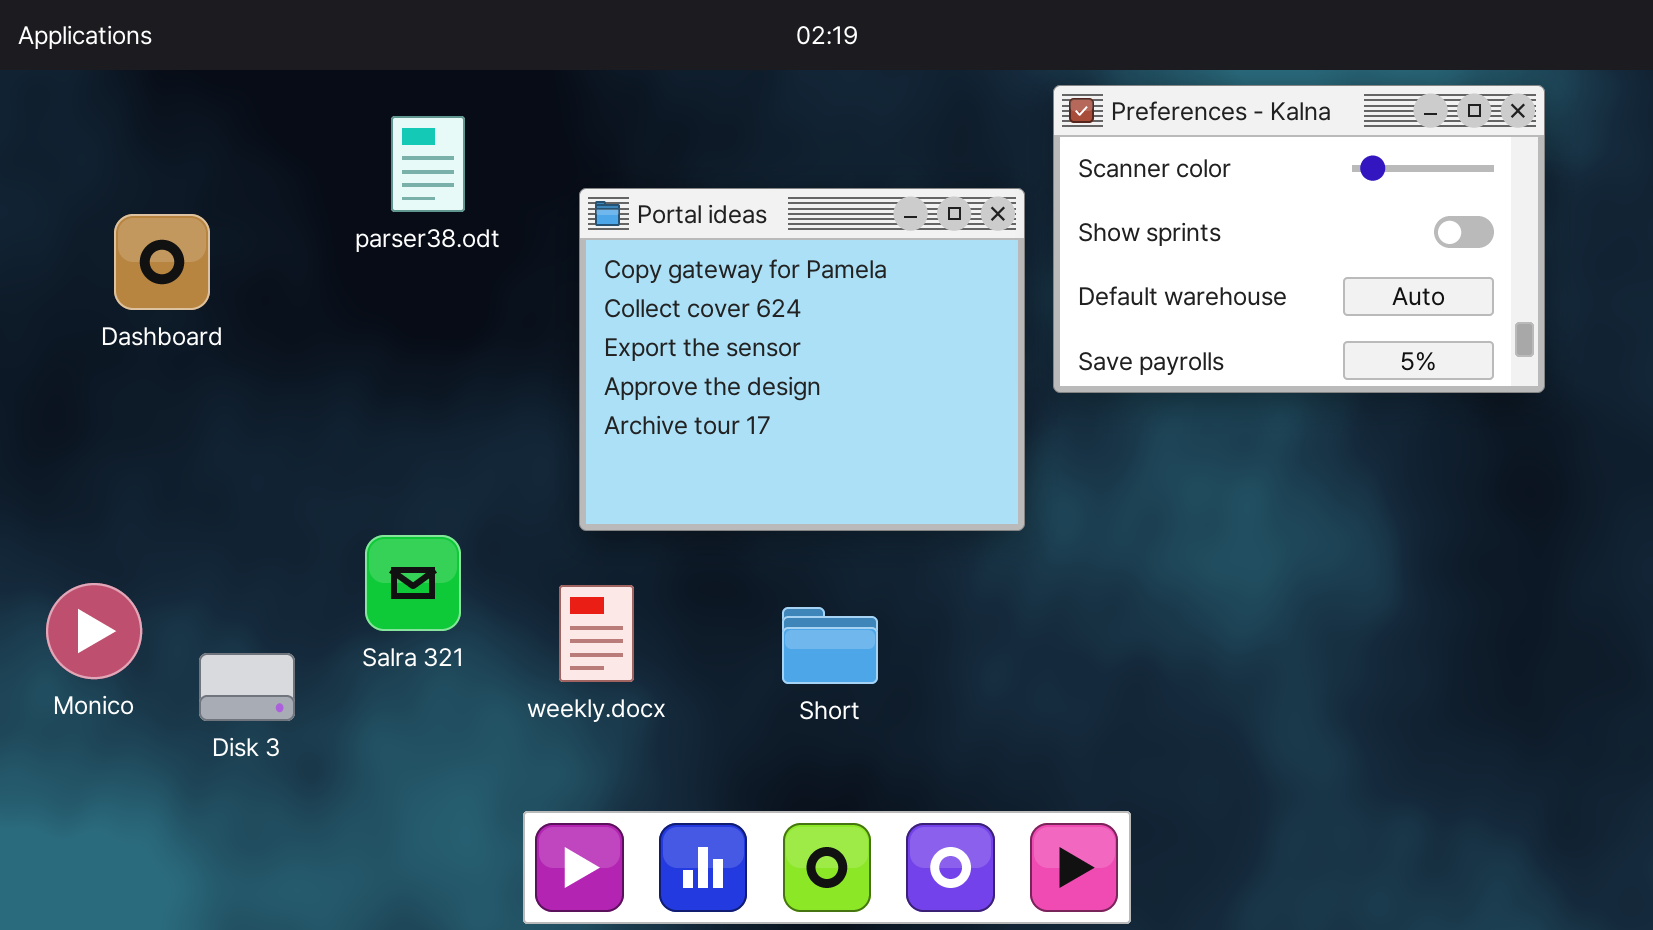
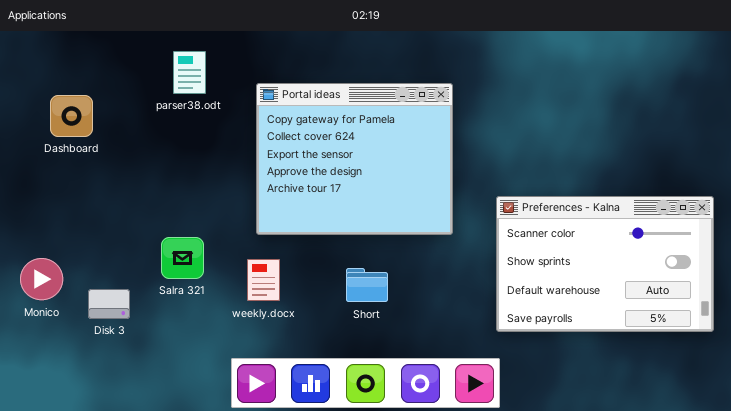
Preferences - Kalna: [1053,85,1545,393] -> [496,196,714,332], moved

